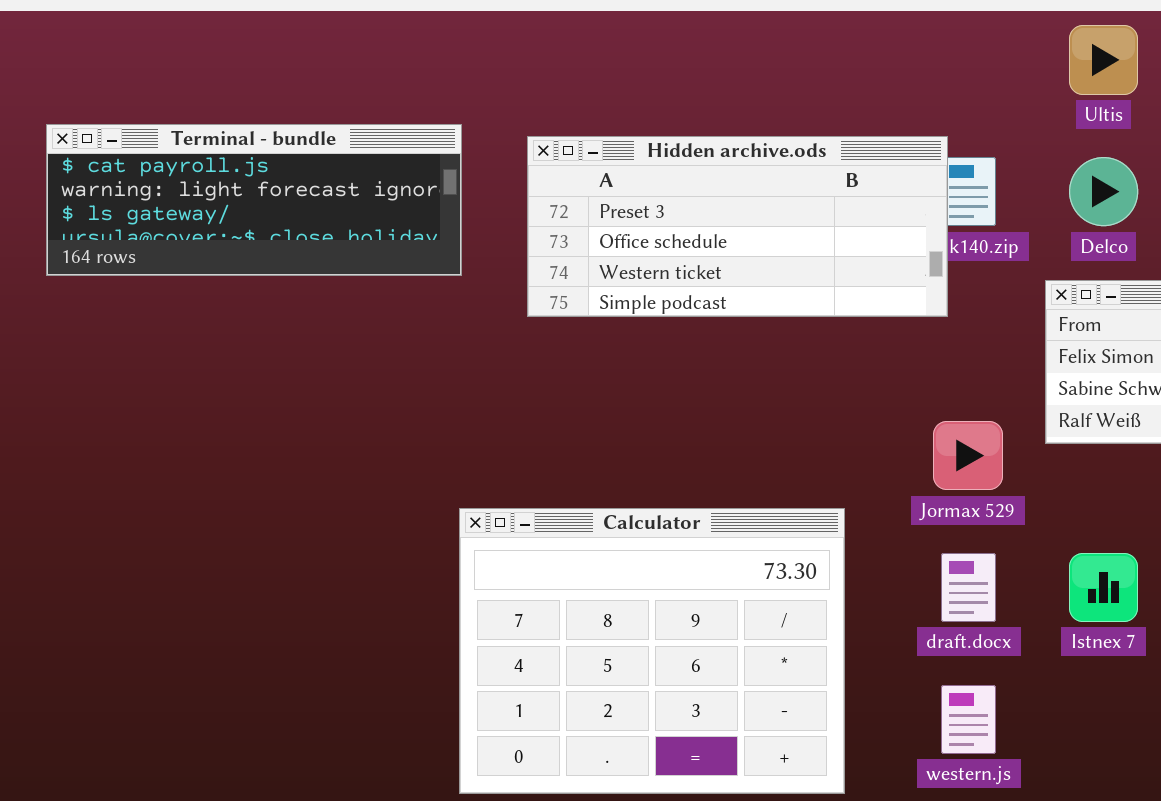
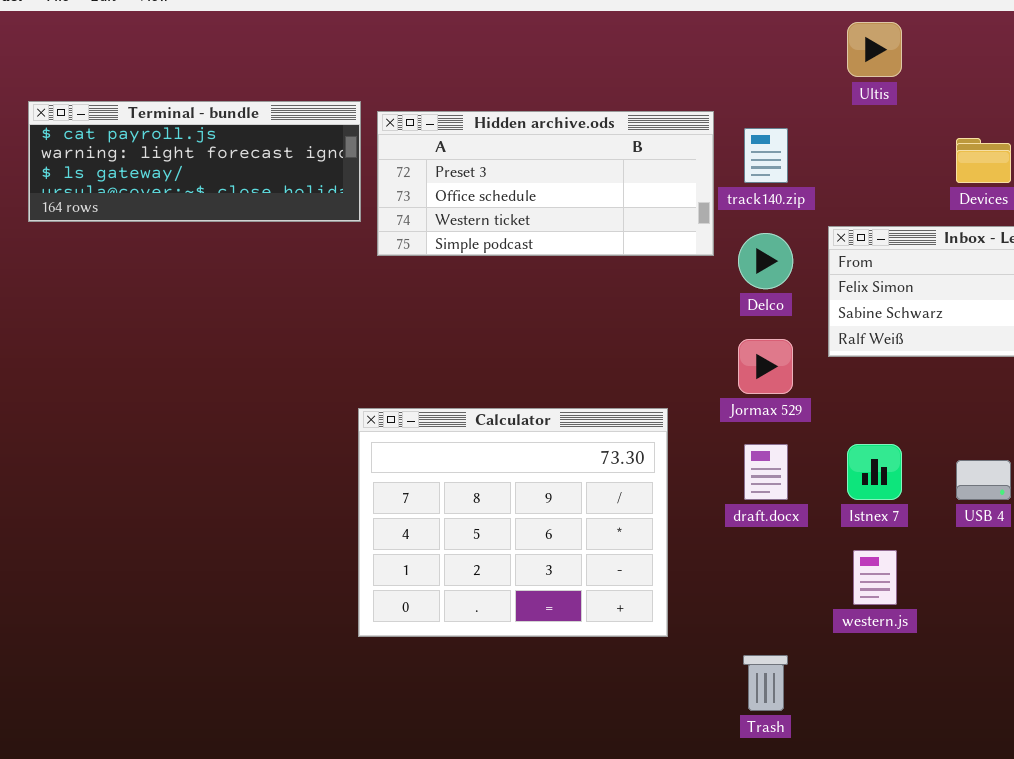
Hidden archive.ods: [527,136,948,317] -> [377,111,714,256], moved
Delco: [1069,157,1138,226] -> [738,233,793,289], moved
western.js: [941,685,996,754] -> [853,550,897,605], moved

